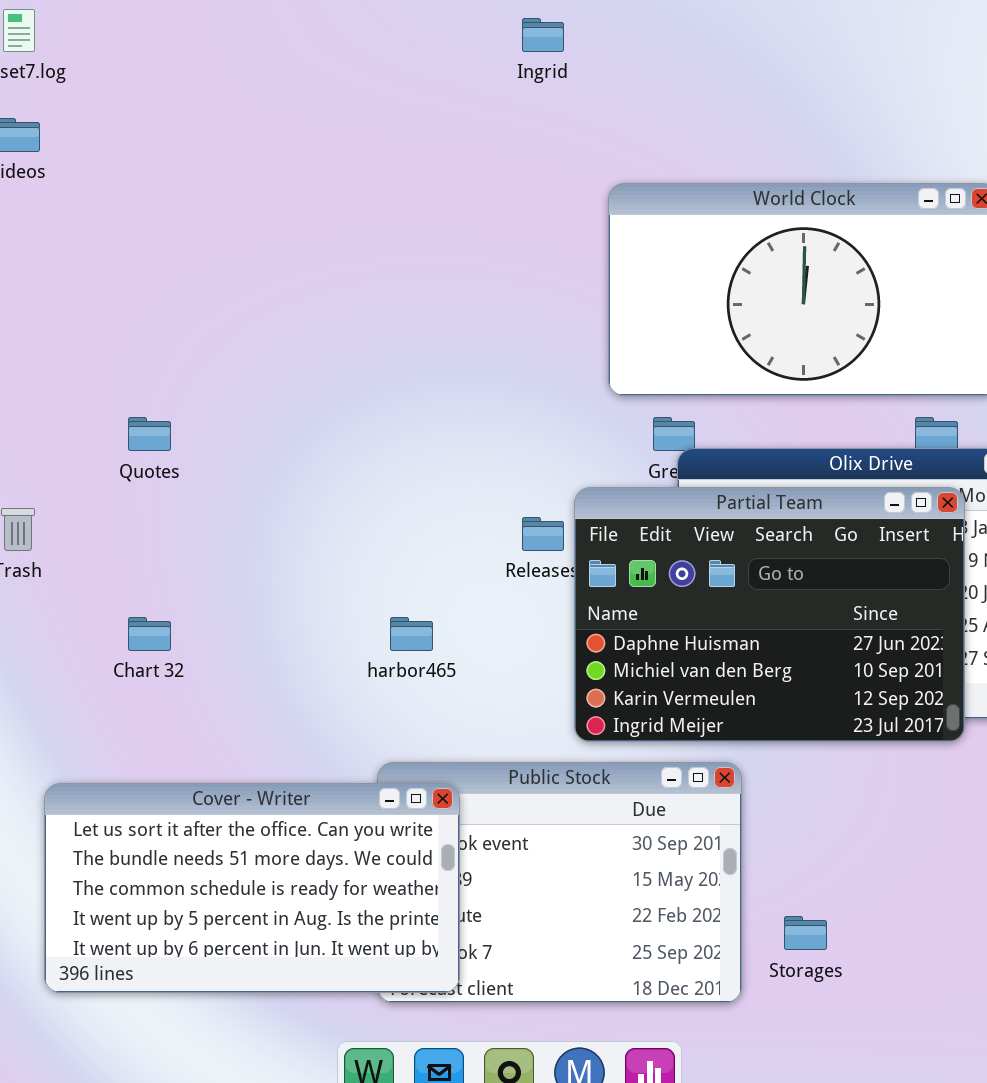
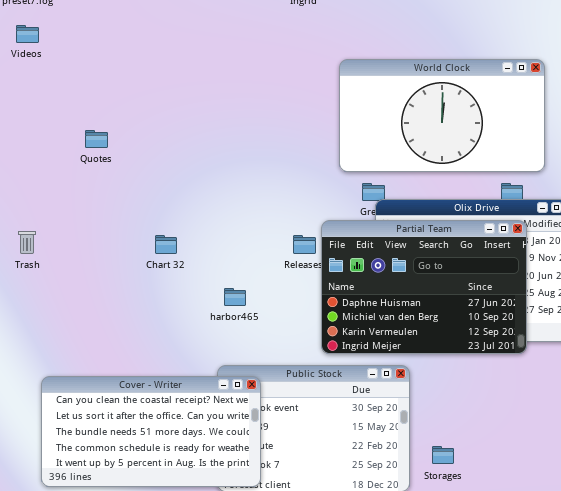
Quotes: [128,417,171,451] -> [85,130,108,148], moved
Chart 32: [128,617,171,651] -> [155,235,177,254], moved
Cover - Writer: [44,783,460,993] -> [41,376,261,487], scrolled up 1 row

